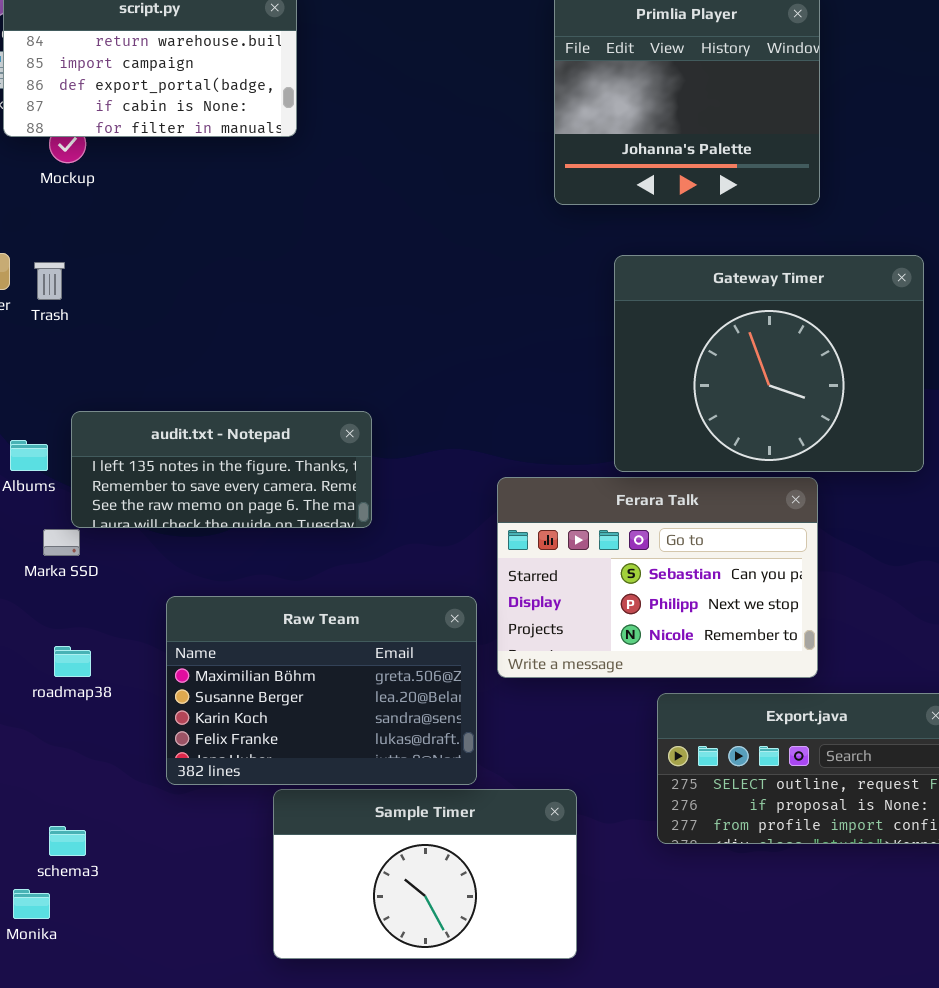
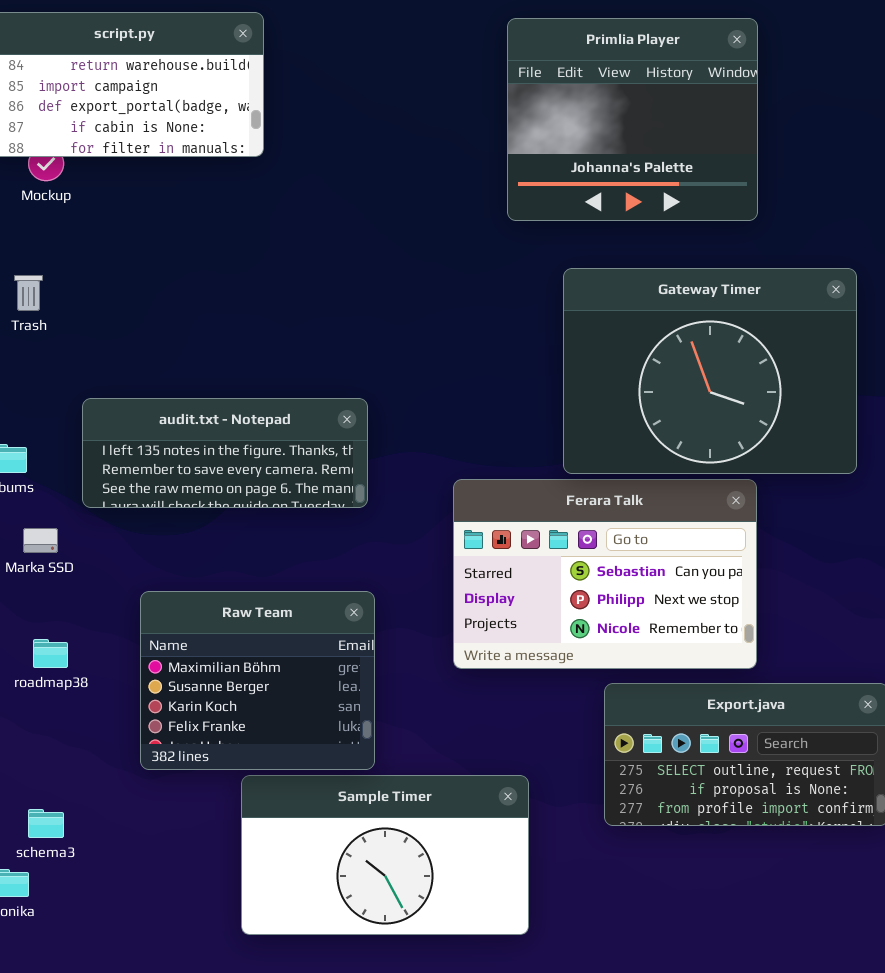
audit.txt - Notepad: [71,411,372,528] -> [82,398,368,508], moved
Raw Team: [166,596,477,785] -> [140,591,375,770], resized

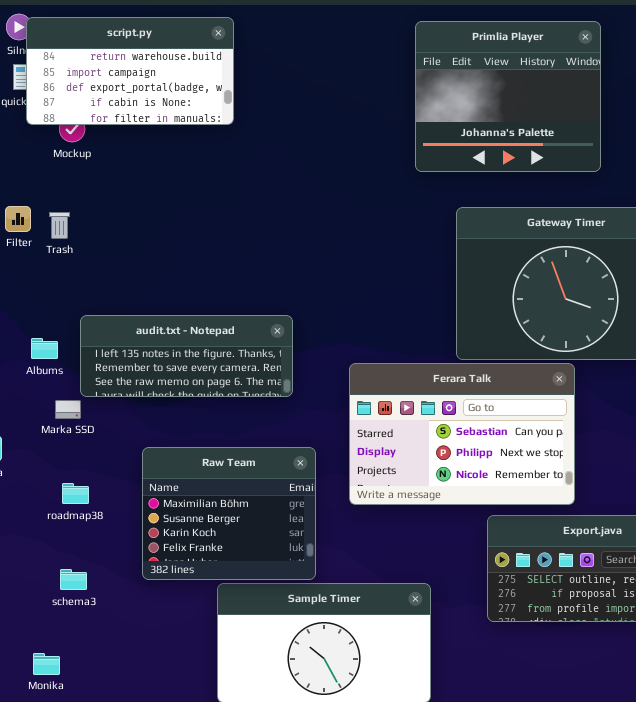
audit.txt - Notepad: [82,398,368,508] -> [80,315,293,397], moved
Ferara Talk: [453,479,757,669] -> [349,363,575,505], moved
schema3: [28,809,64,838] -> [60,569,87,590], moved

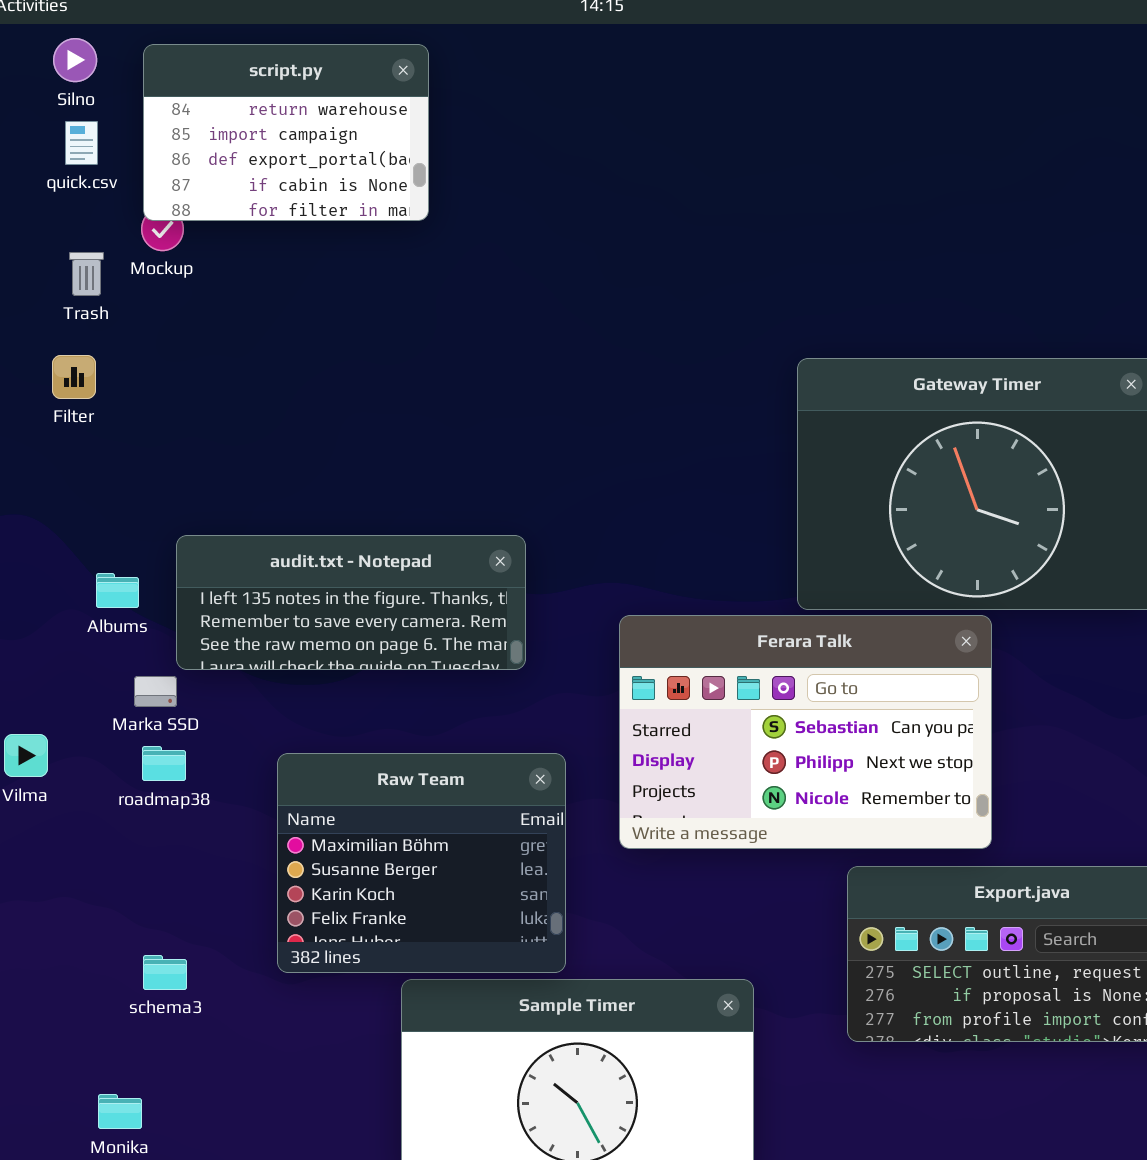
script.py: [26,17,234,125] -> [143,44,429,221], resized
Primlia Player: [415,21,601,172] -> none, closed
Trash: [49,212,70,239] -> [69,252,104,296], moved
roadmap38: [62,483,89,504] -> [142,746,186,781], moved

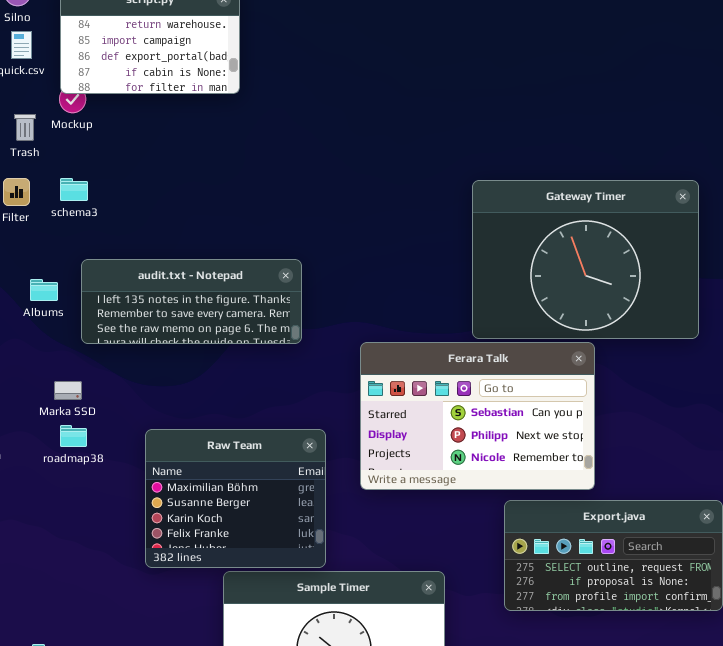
audit.txt - Notepad: [176,535,526,670] -> [81,259,302,344], moved
Albums: [96,573,139,608] -> [30,279,58,301], moved
schema3: [143,955,187,990] -> [60,178,88,201], moved

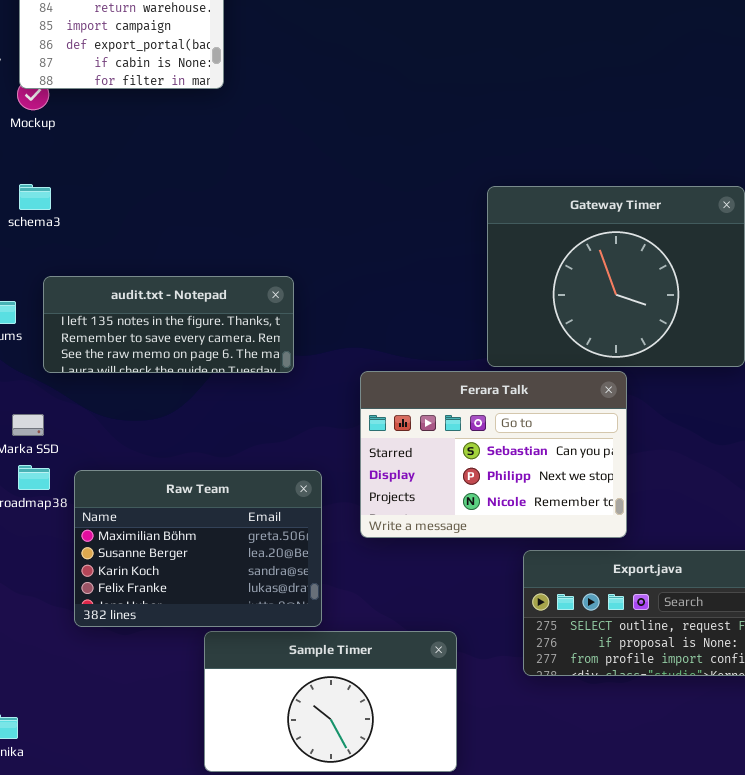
Raw Team: [145,429,326,568] -> [74,470,322,627], resized

